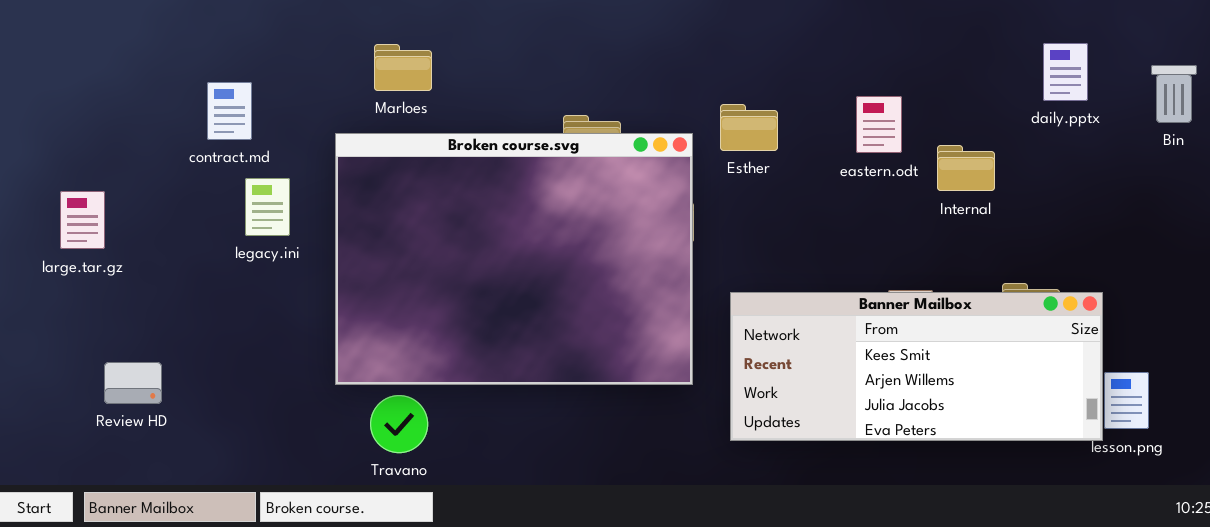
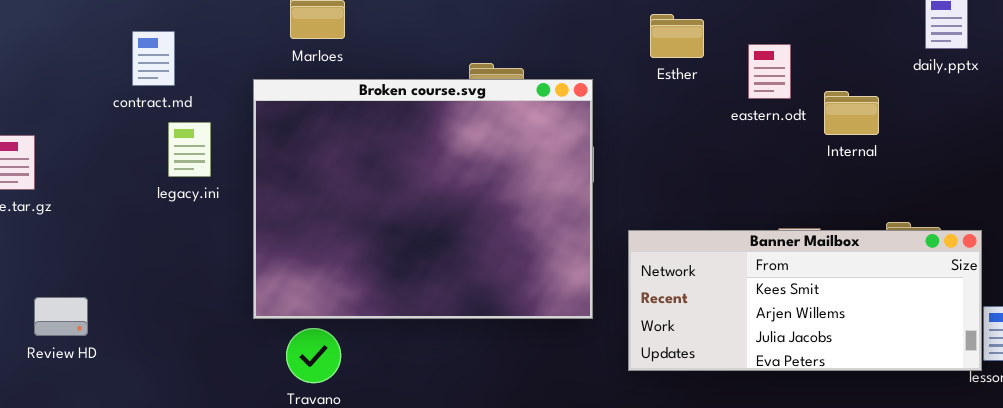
Esther: [720,104,778,151] -> [650,14,704,58], moved

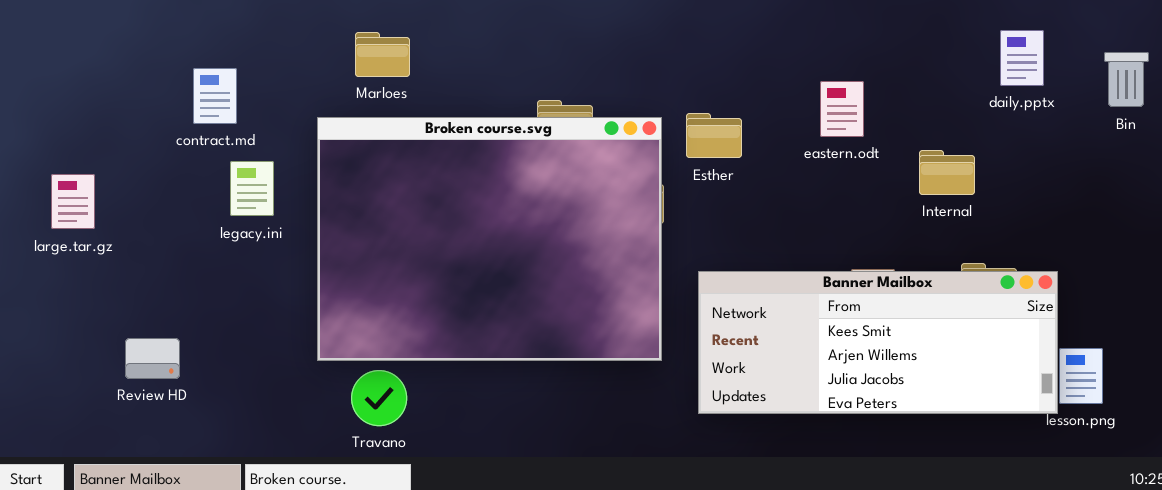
Esther: [650,14,704,58] -> [686,113,742,158], moved
Internal: [824,91,879,135] -> [919,150,975,195], moved
Review HD: [34,297,88,336] -> [125,338,180,379], moved

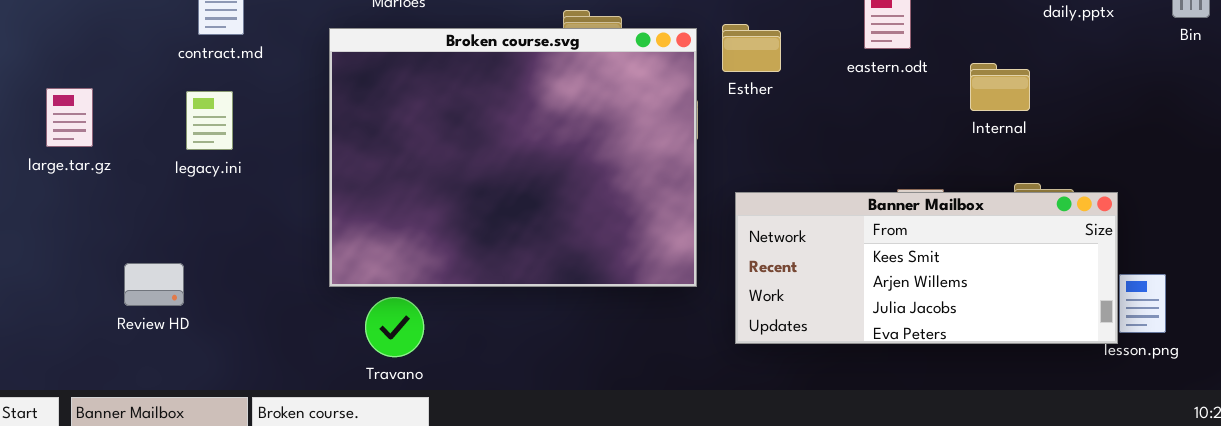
legacy.ini: [230,161,274,216] -> [186,91,233,150], moved

